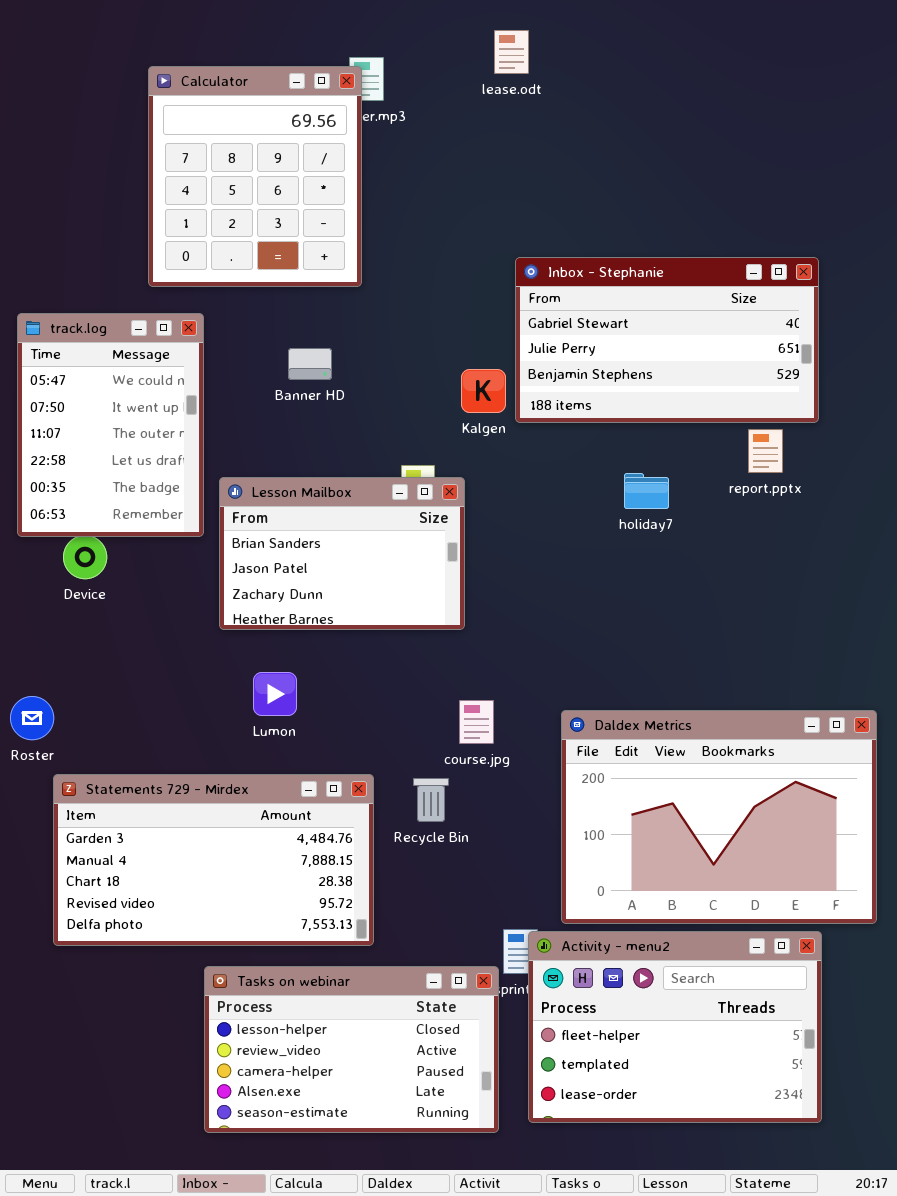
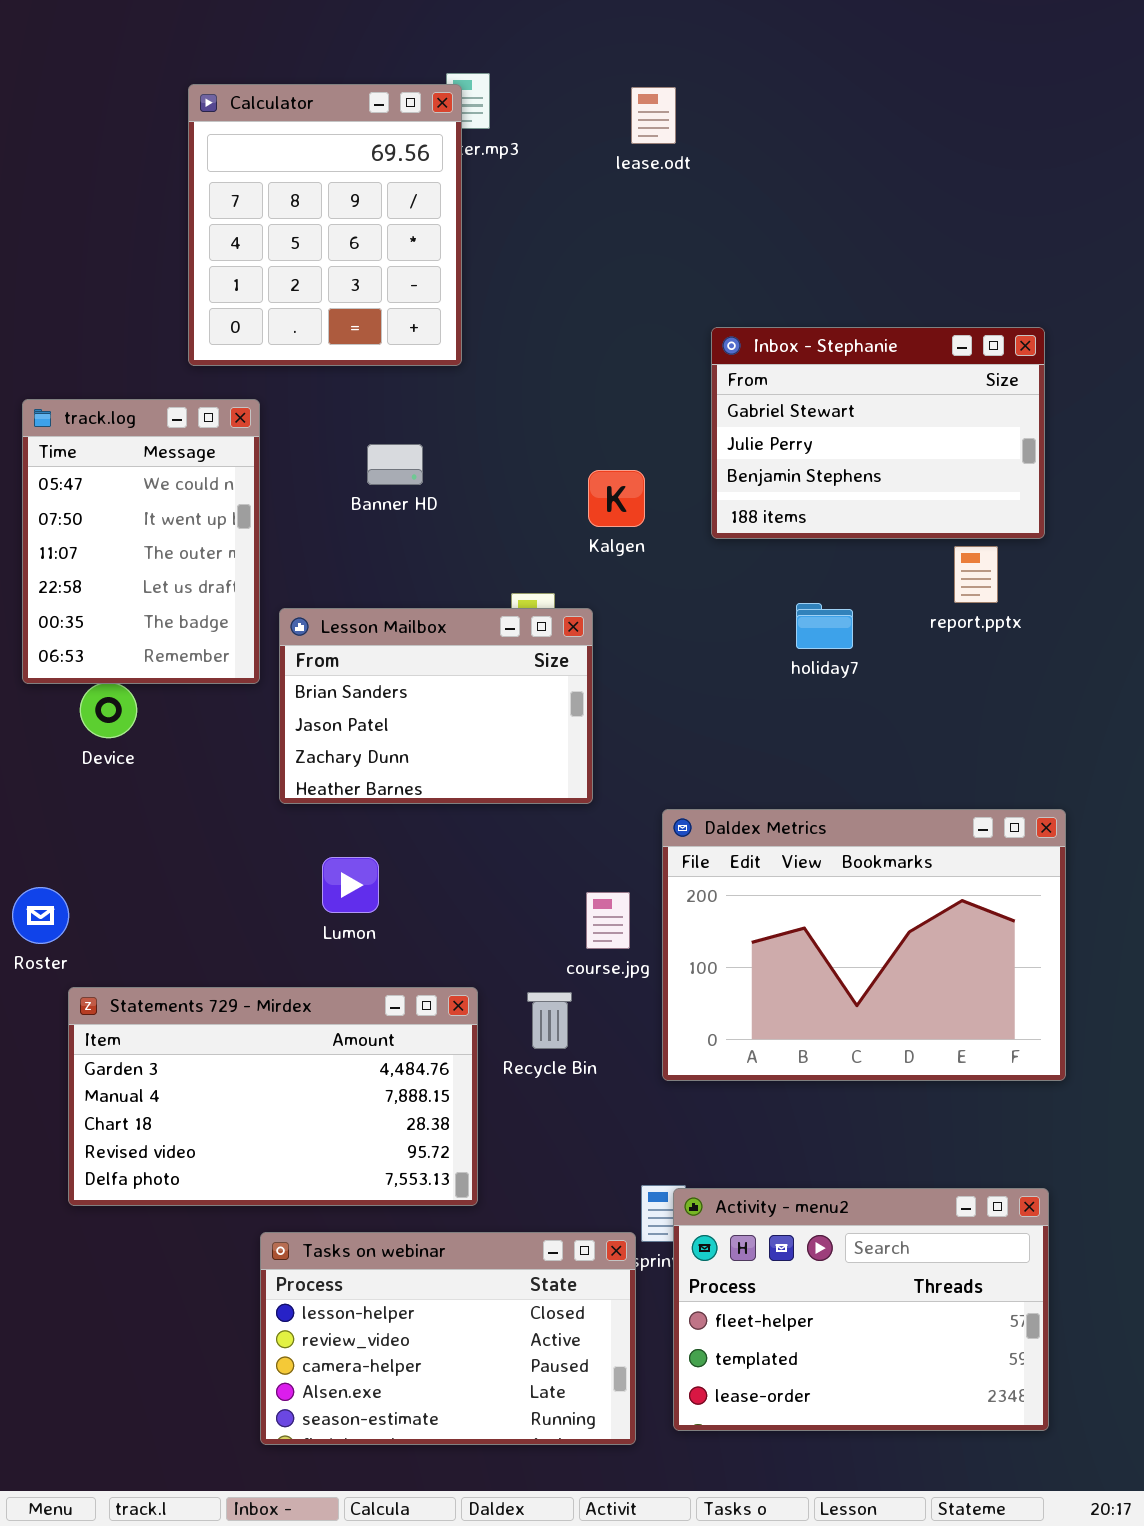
lease.odt: [494,30,529,74] -> [631,87,676,144], moved
Inbox - Stephanie: [515,257,819,423] -> [711,327,1045,539], resized
Daldex Metrics: [561,710,877,924] -> [662,809,1066,1081], moved

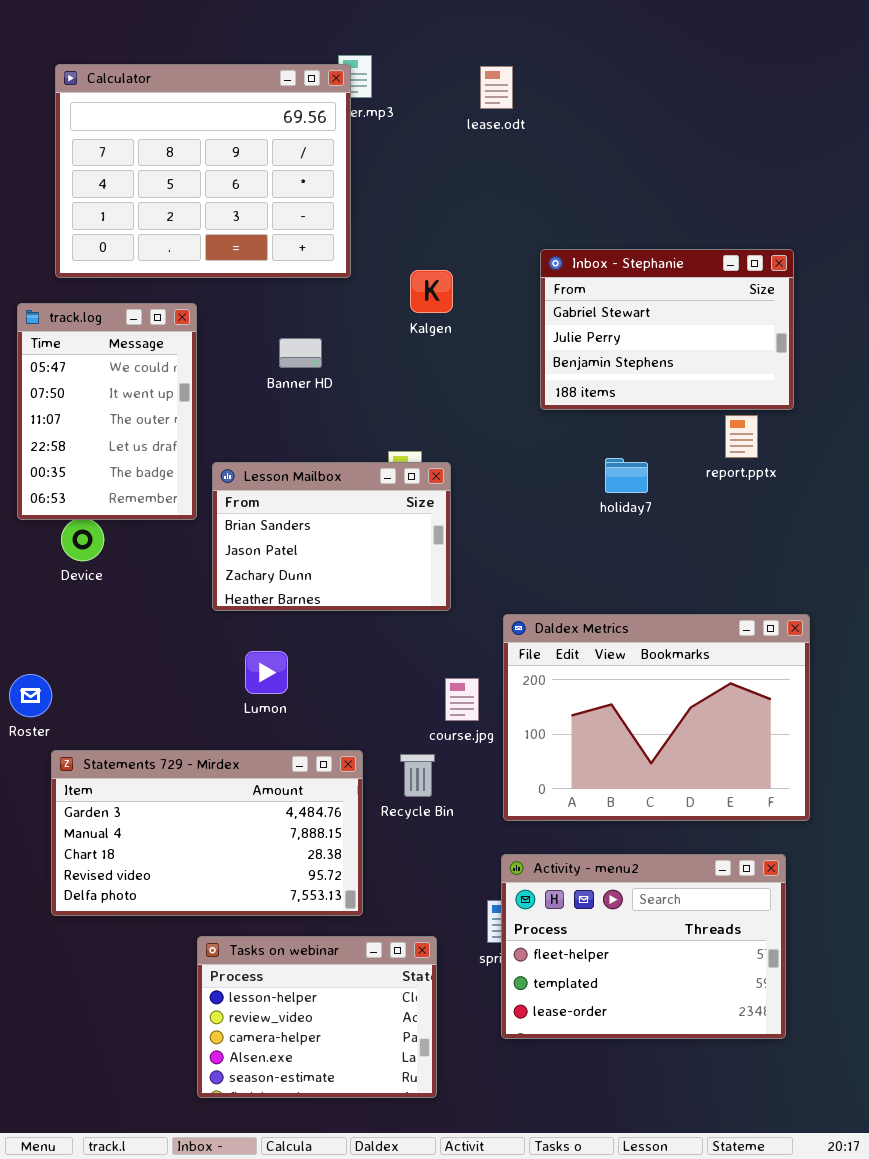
Calculator: [188,84,462,366] -> [55,64,351,278], resized
Kalgen: [588,470,645,527] -> [410,270,453,313], moved
Activity - menu2: [673,1188,1049,1431] -> [501,854,786,1039], moved
Tasks on webinar: [260,1232,636,1445] -> [197,936,437,1098], resized

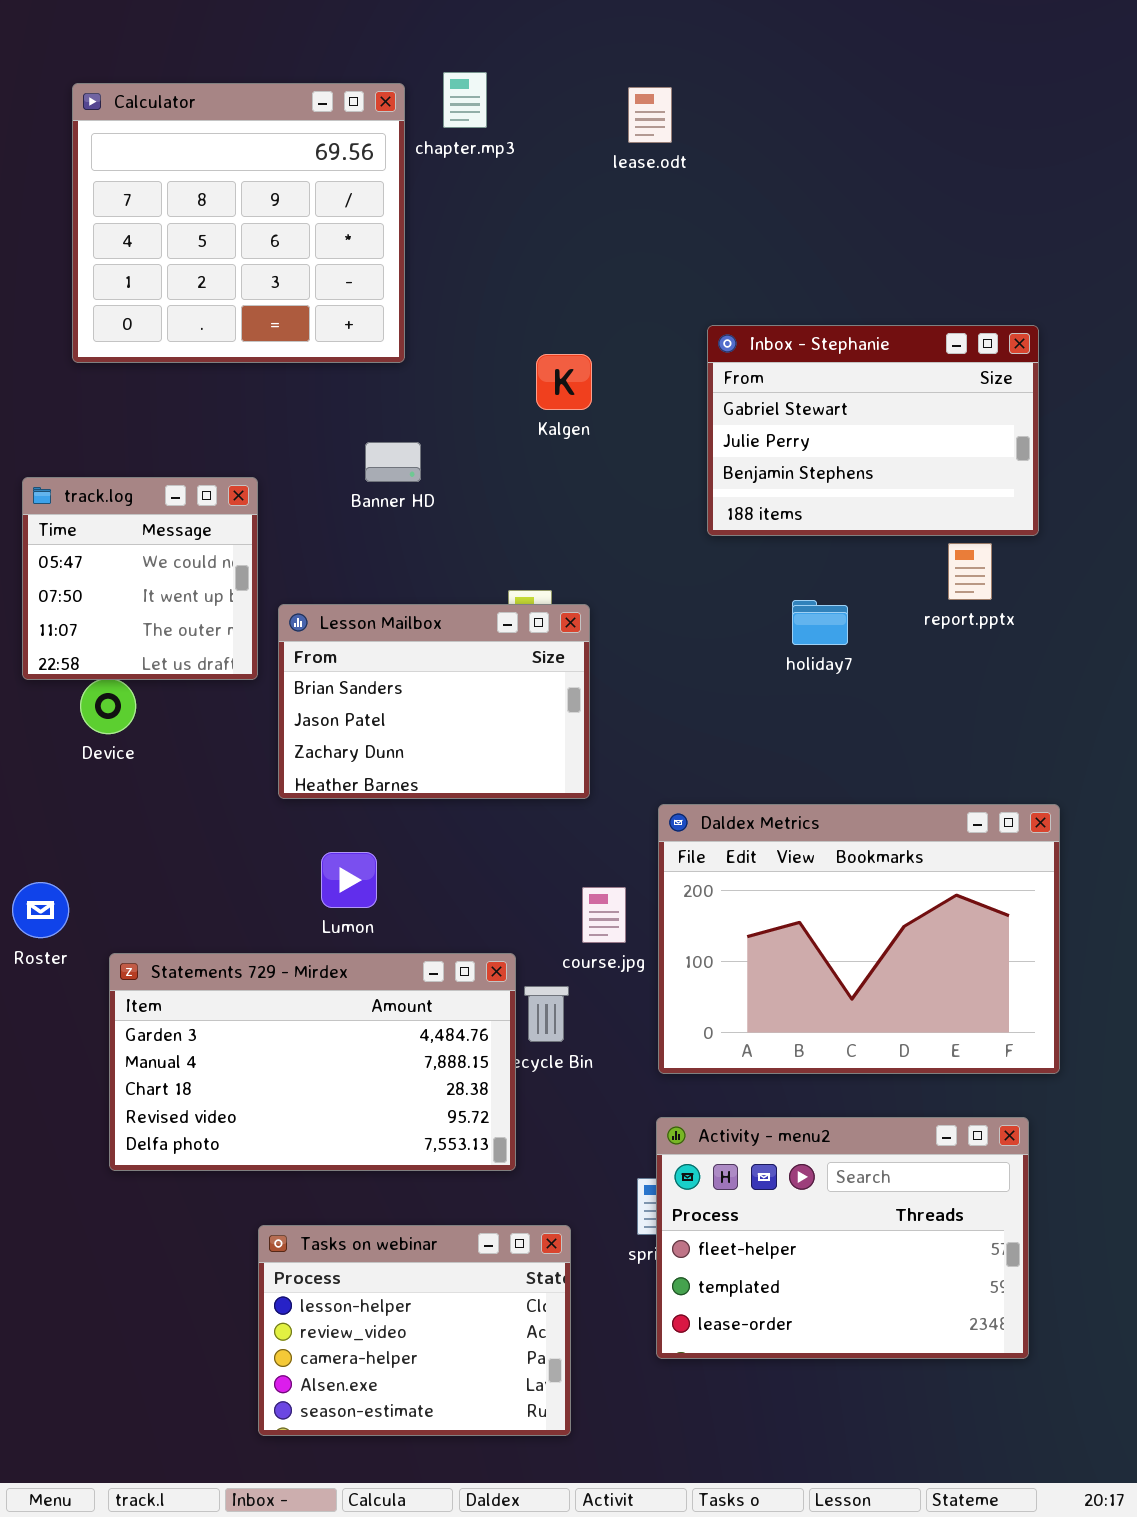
Calculator: [55,64,351,278] -> [72,83,405,363], resized
track.log: [17,303,197,520] -> [22,477,258,680], resized
Statements 729 - Mirdex: [51,750,363,916] -> [109,953,516,1171], moved

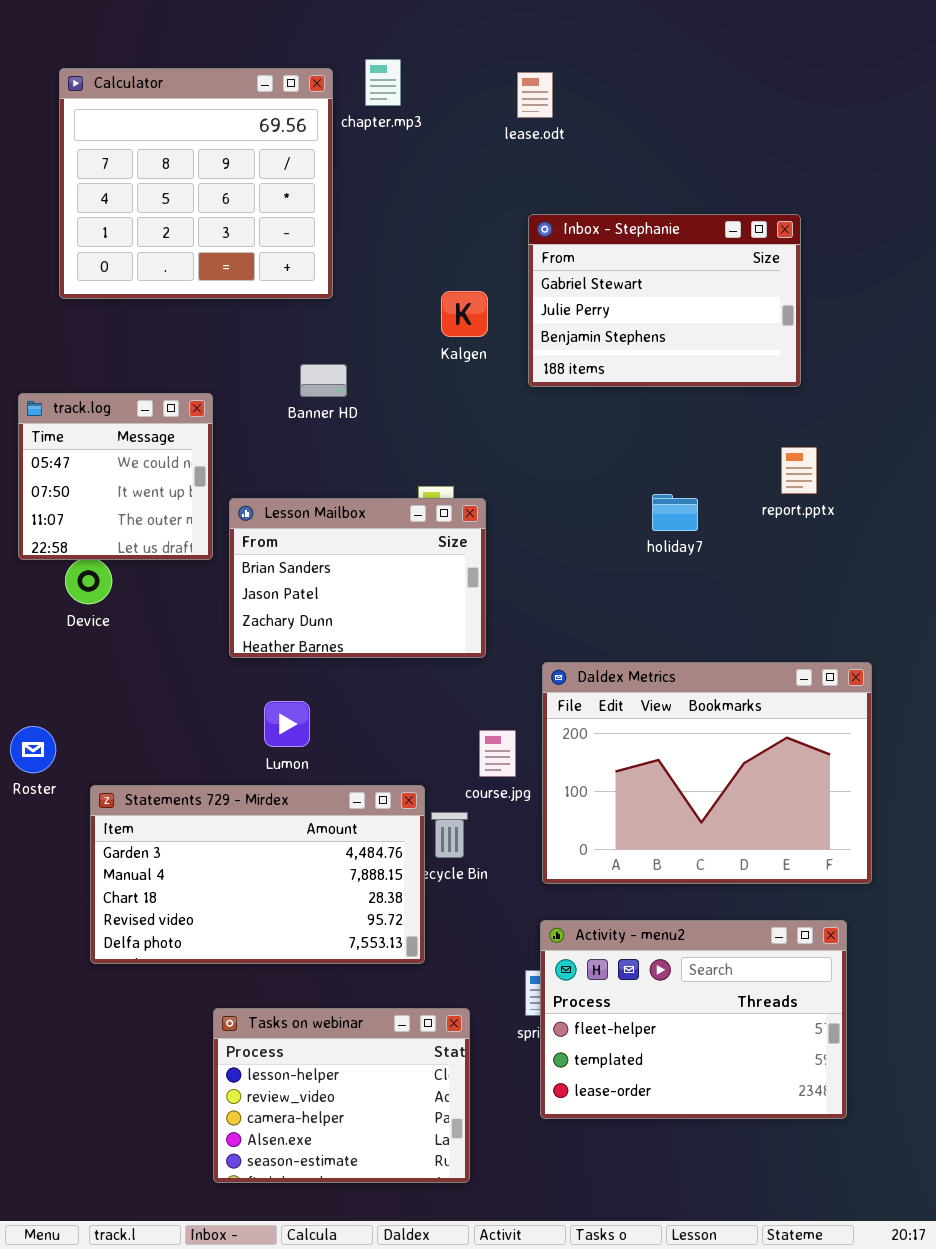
Inbox - Stephanie: [707,325,1039,536] -> [528,214,801,387], moved

